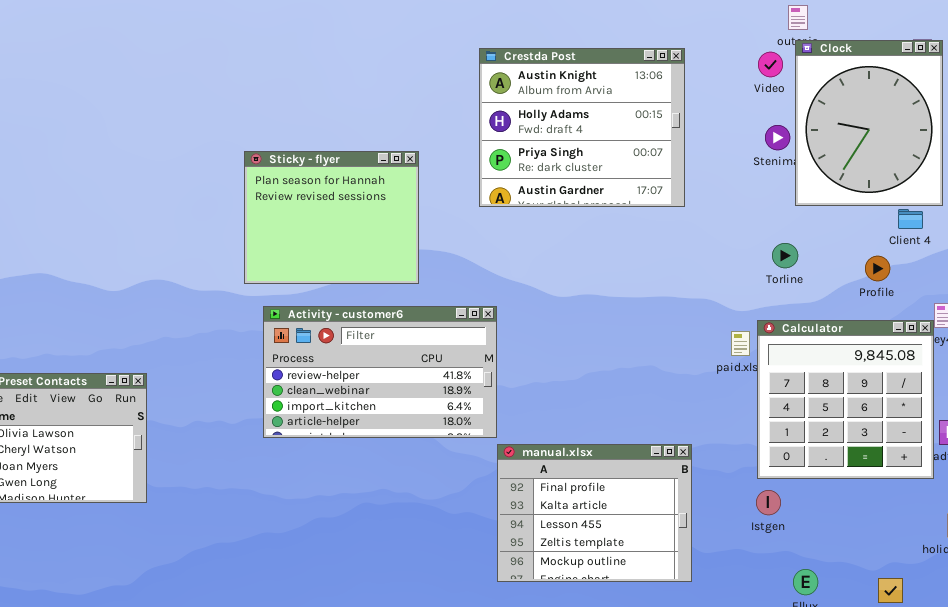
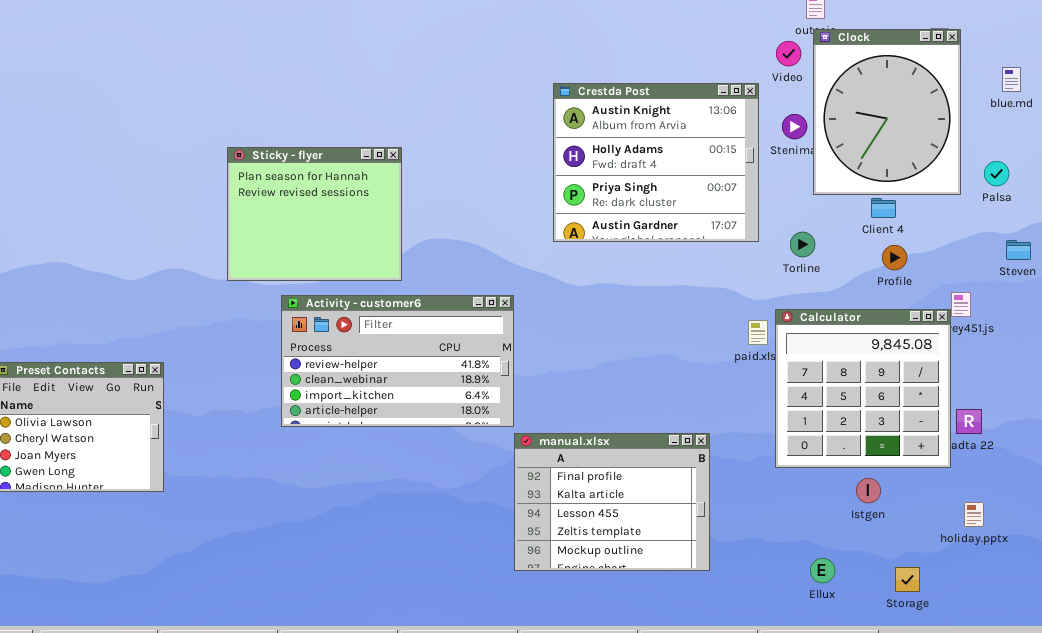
Crestda Post: [479,48,685,207] -> [553,83,759,242], moved
Sticky - flyer: [244,151,419,284] -> [227,147,402,281], moved
Client 4: [898,209,923,229] -> [871,198,896,218], moved
Istgen: [756,490,781,515] -> [856,478,881,503], moved

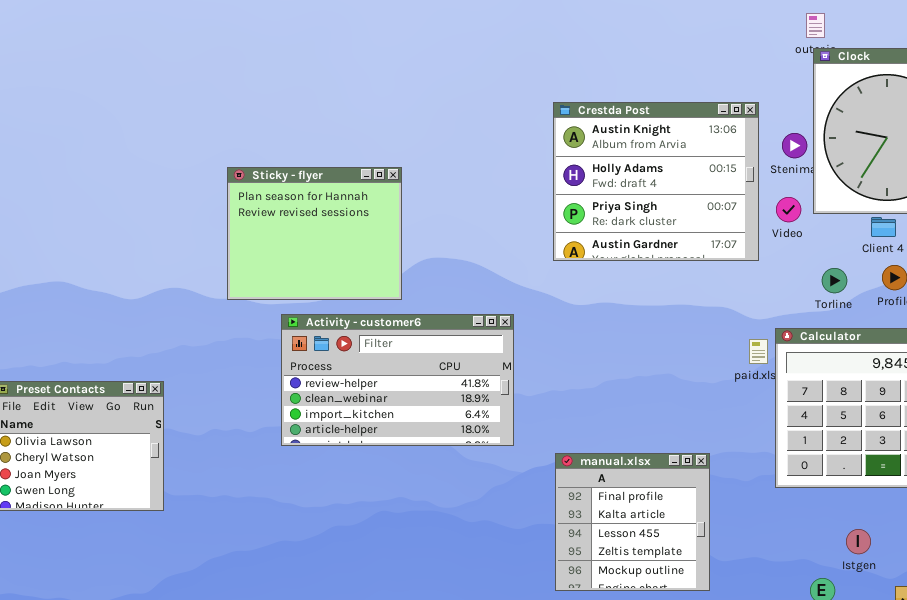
Video: [776,41,801,66] -> [776,197,801,222], moved
Torline: [790,232,815,257] -> [822,268,847,293], moved
manual.xlsx: [514,433,710,571] -> [555,453,710,591], resized
Istgen: [856,478,881,503] -> [846,529,871,554], moved

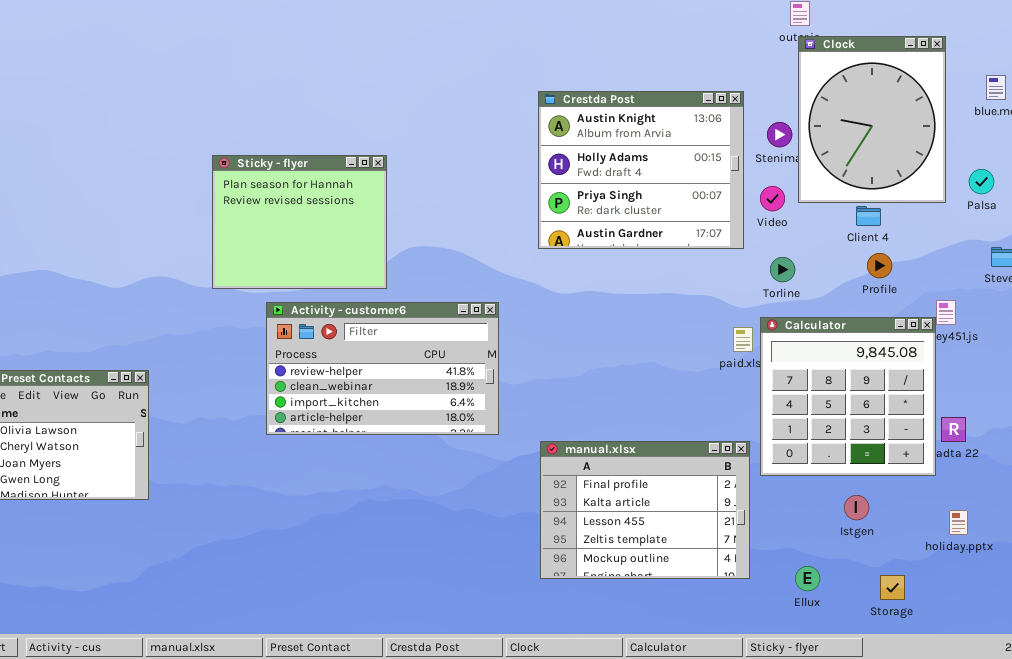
Torline: [822,268,847,293] -> [770,257,795,282], moved
manual.xlsx: [555,453,710,591] -> [540,441,750,579], resized
Istgen: [846,529,871,554] -> [844,495,869,520], moved

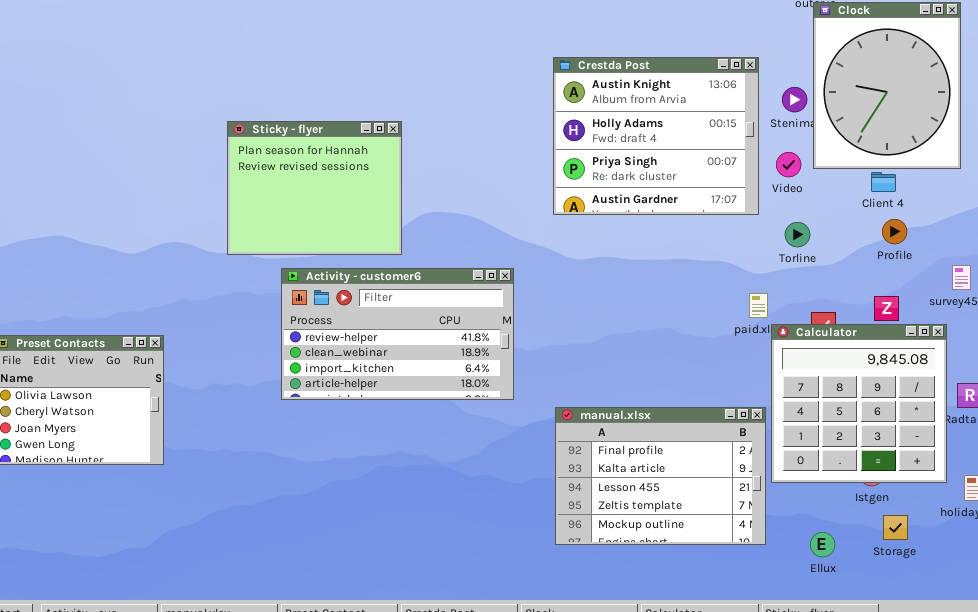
Calculator: [760,317,936,476] -> [771,324,947,483], moved
Storage: [880,575,905,600] -> [883,515,908,540], moved

